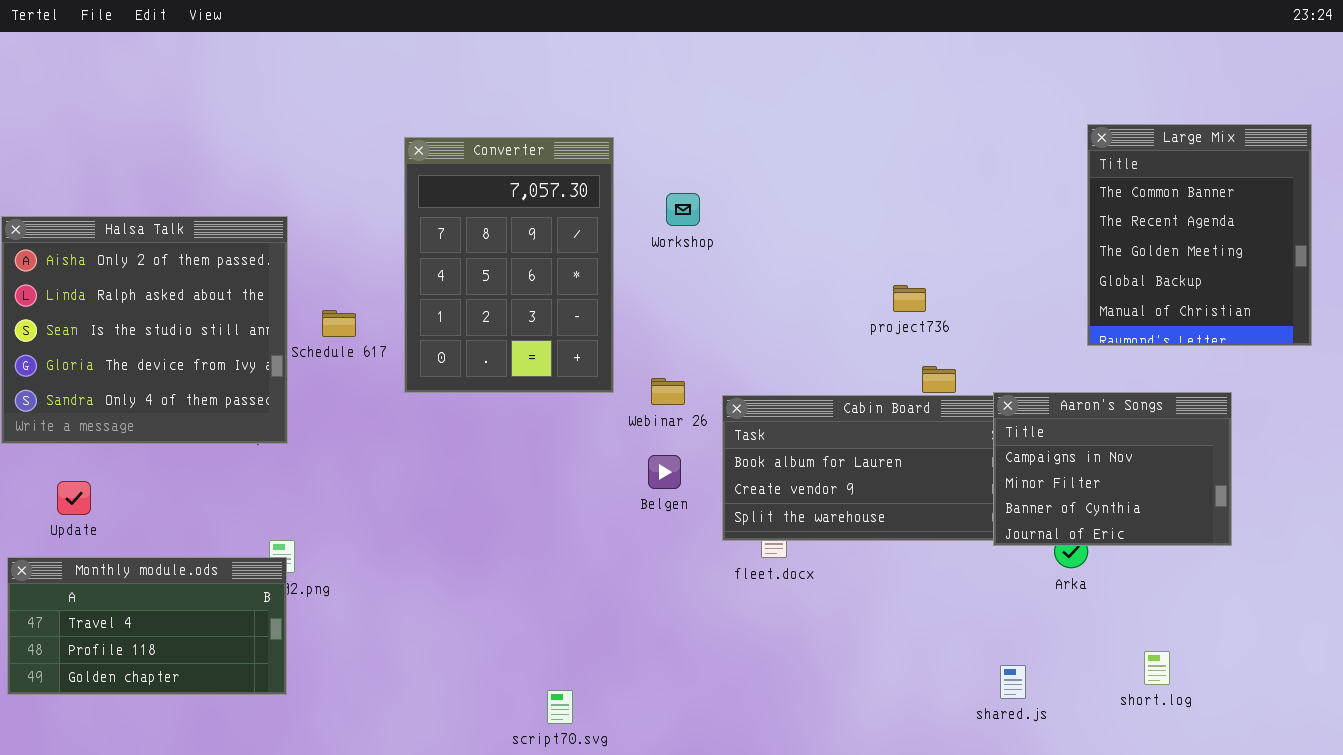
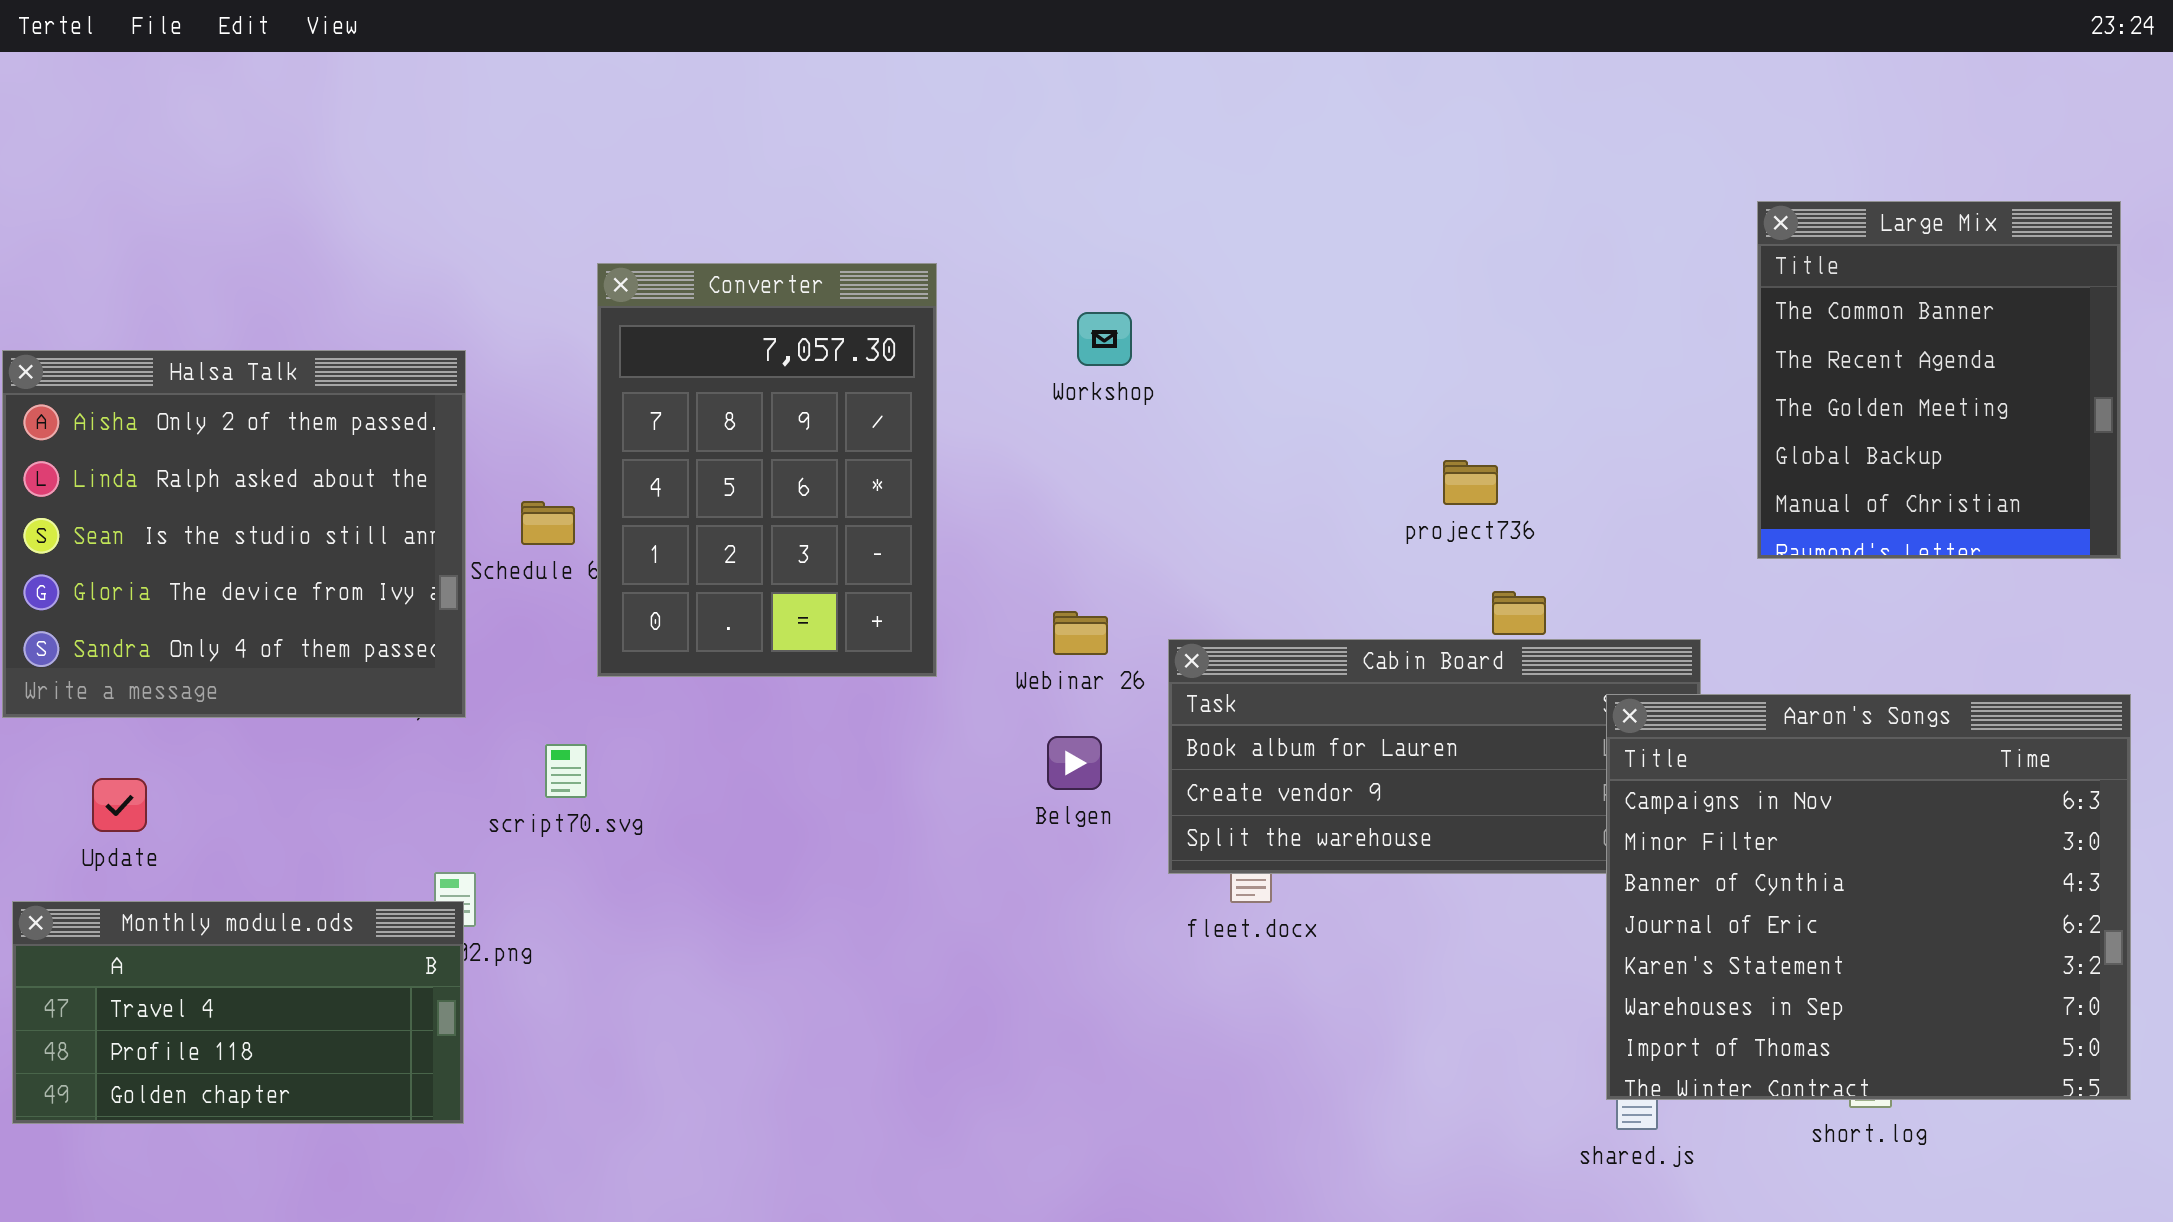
Converter: [404,137,614,393] -> [597,263,937,677], moved
Aaron's Songs: [993,392,1232,546] -> [1606,694,2131,1100], moved, resized
script70.svg: [547,690,573,724] -> [545,744,587,798], moved

